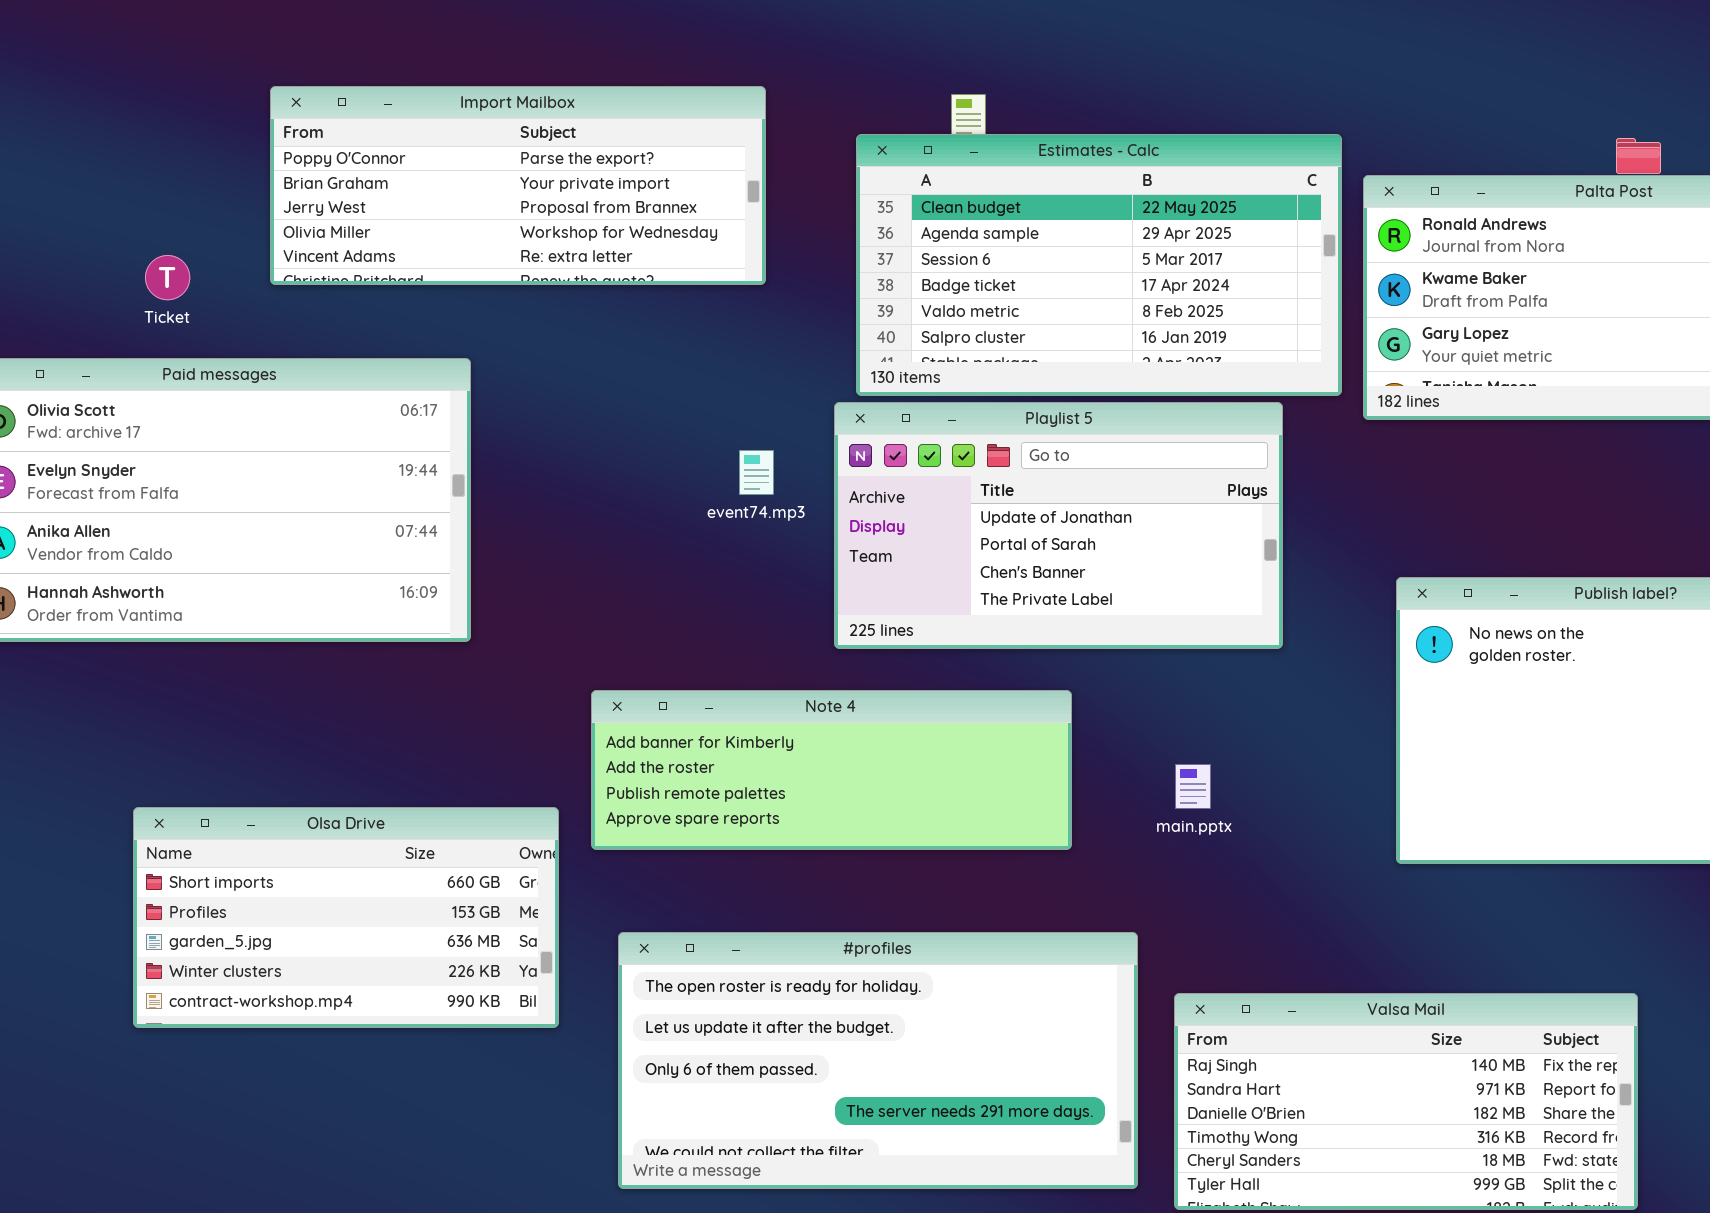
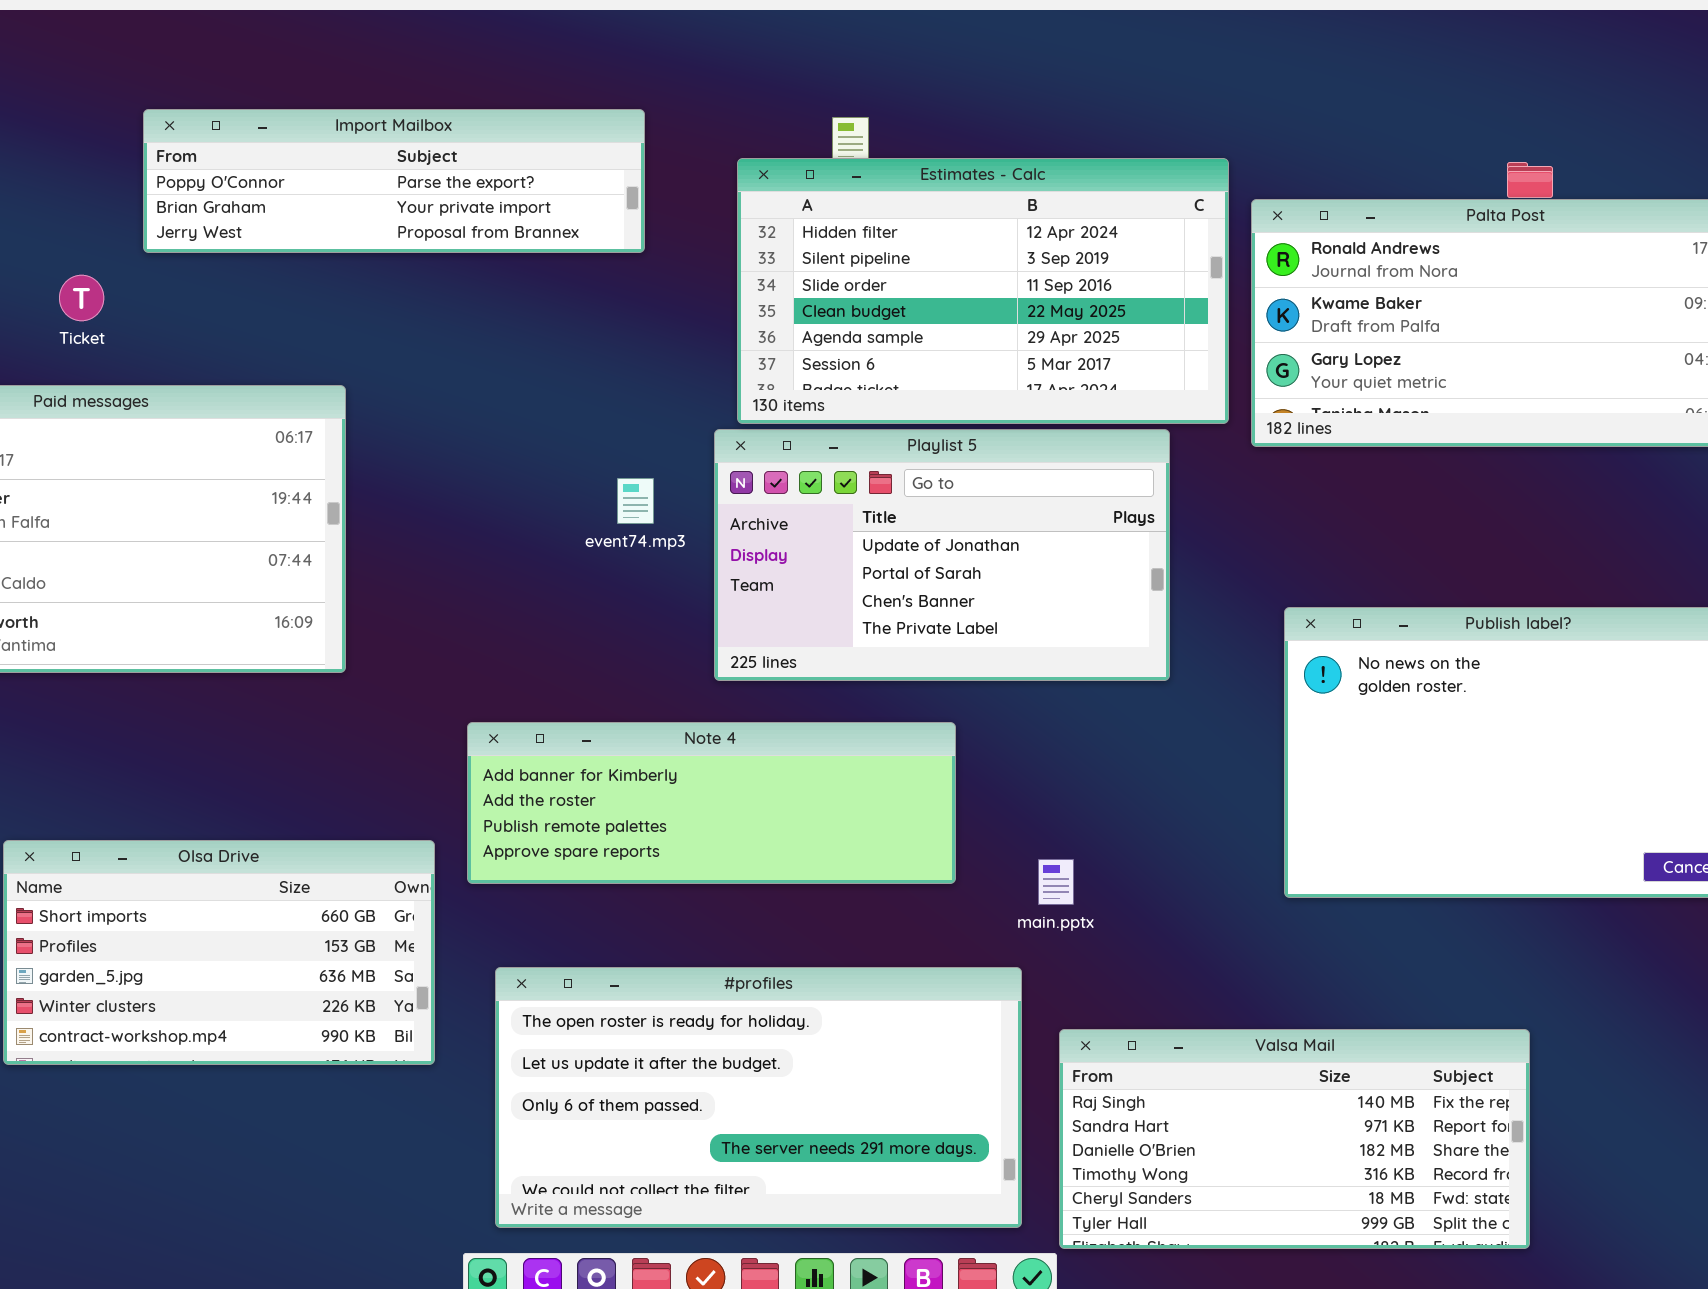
Import Mailbox: [270,86,766,285] -> [143,109,645,253], resized
Estimates - Calc: [856,134,1342,396] -> [737,158,1229,424], scrolled up 3 rows
Ticket: [145,255,190,300] -> [59,275,104,321], moved
main.pptx: [1175,764,1211,809] -> [1038,859,1074,905], moved

